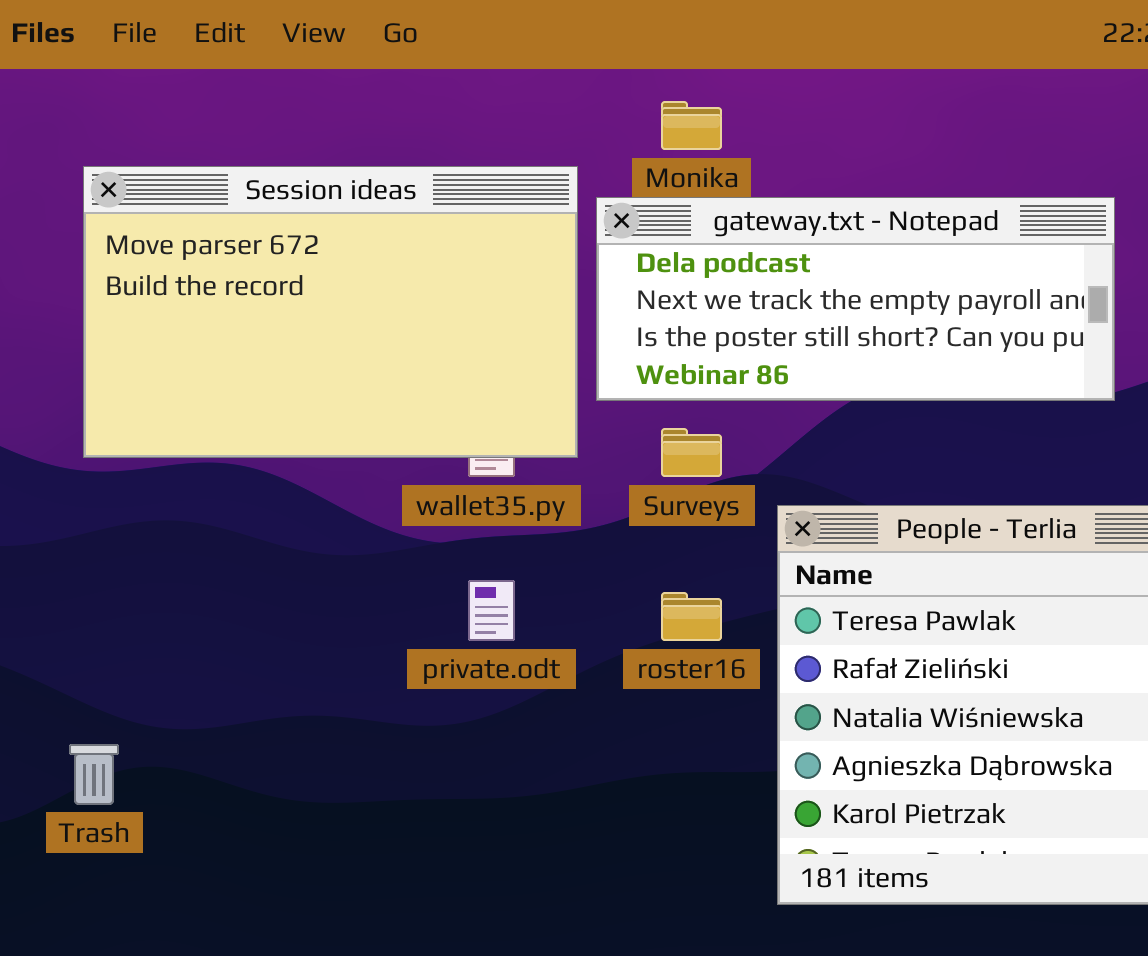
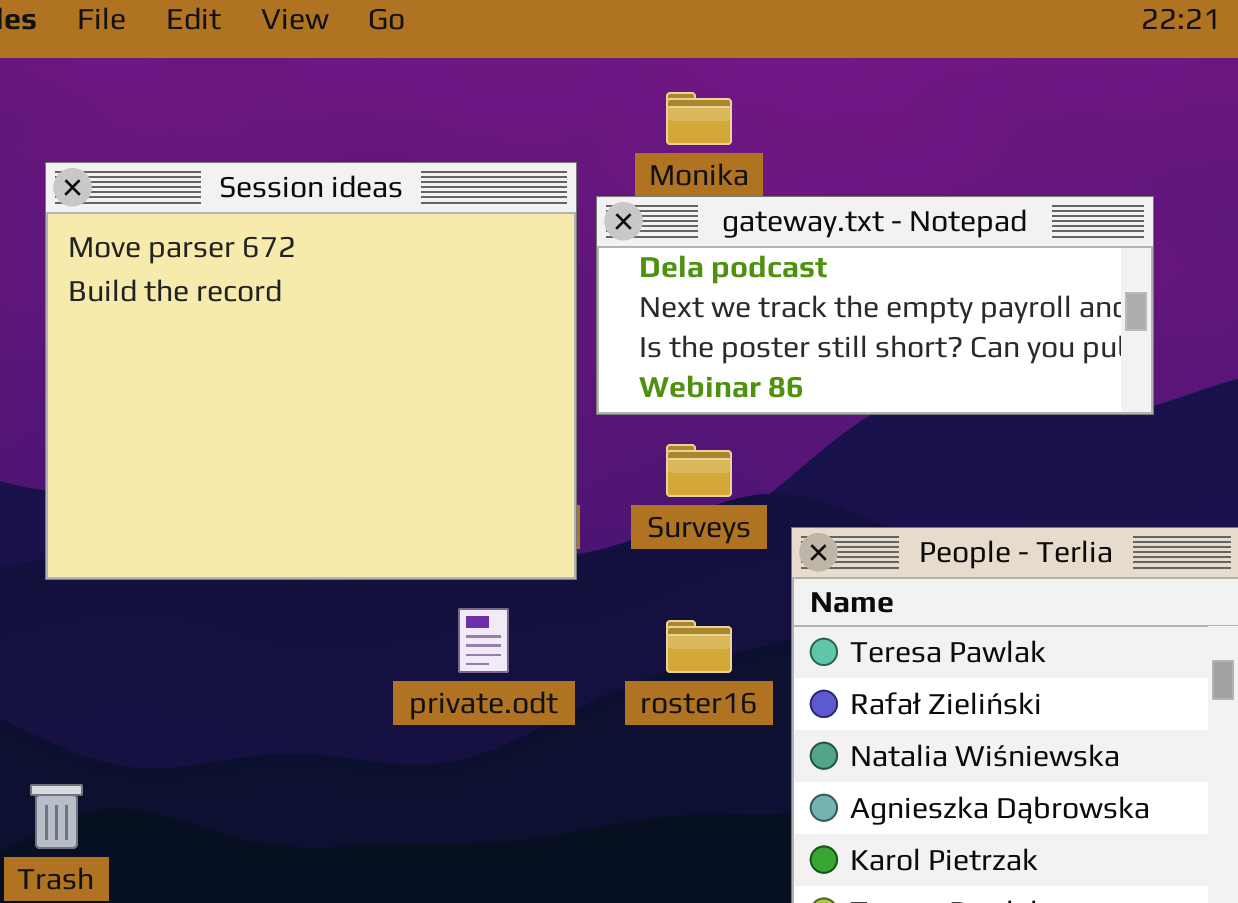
Session ideas: [83,166,578,458] -> [45,162,577,580], resized

